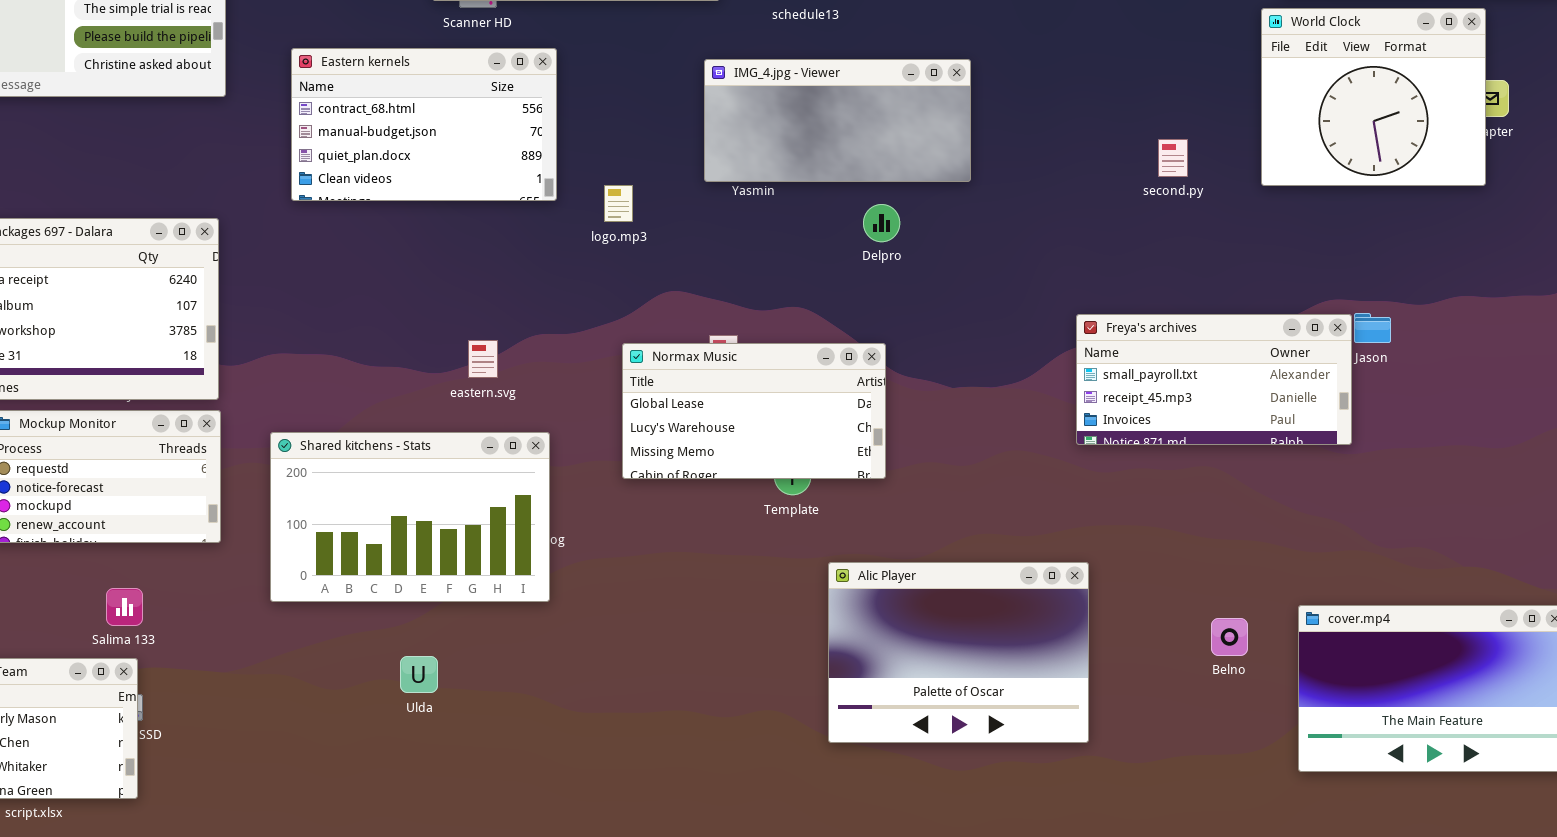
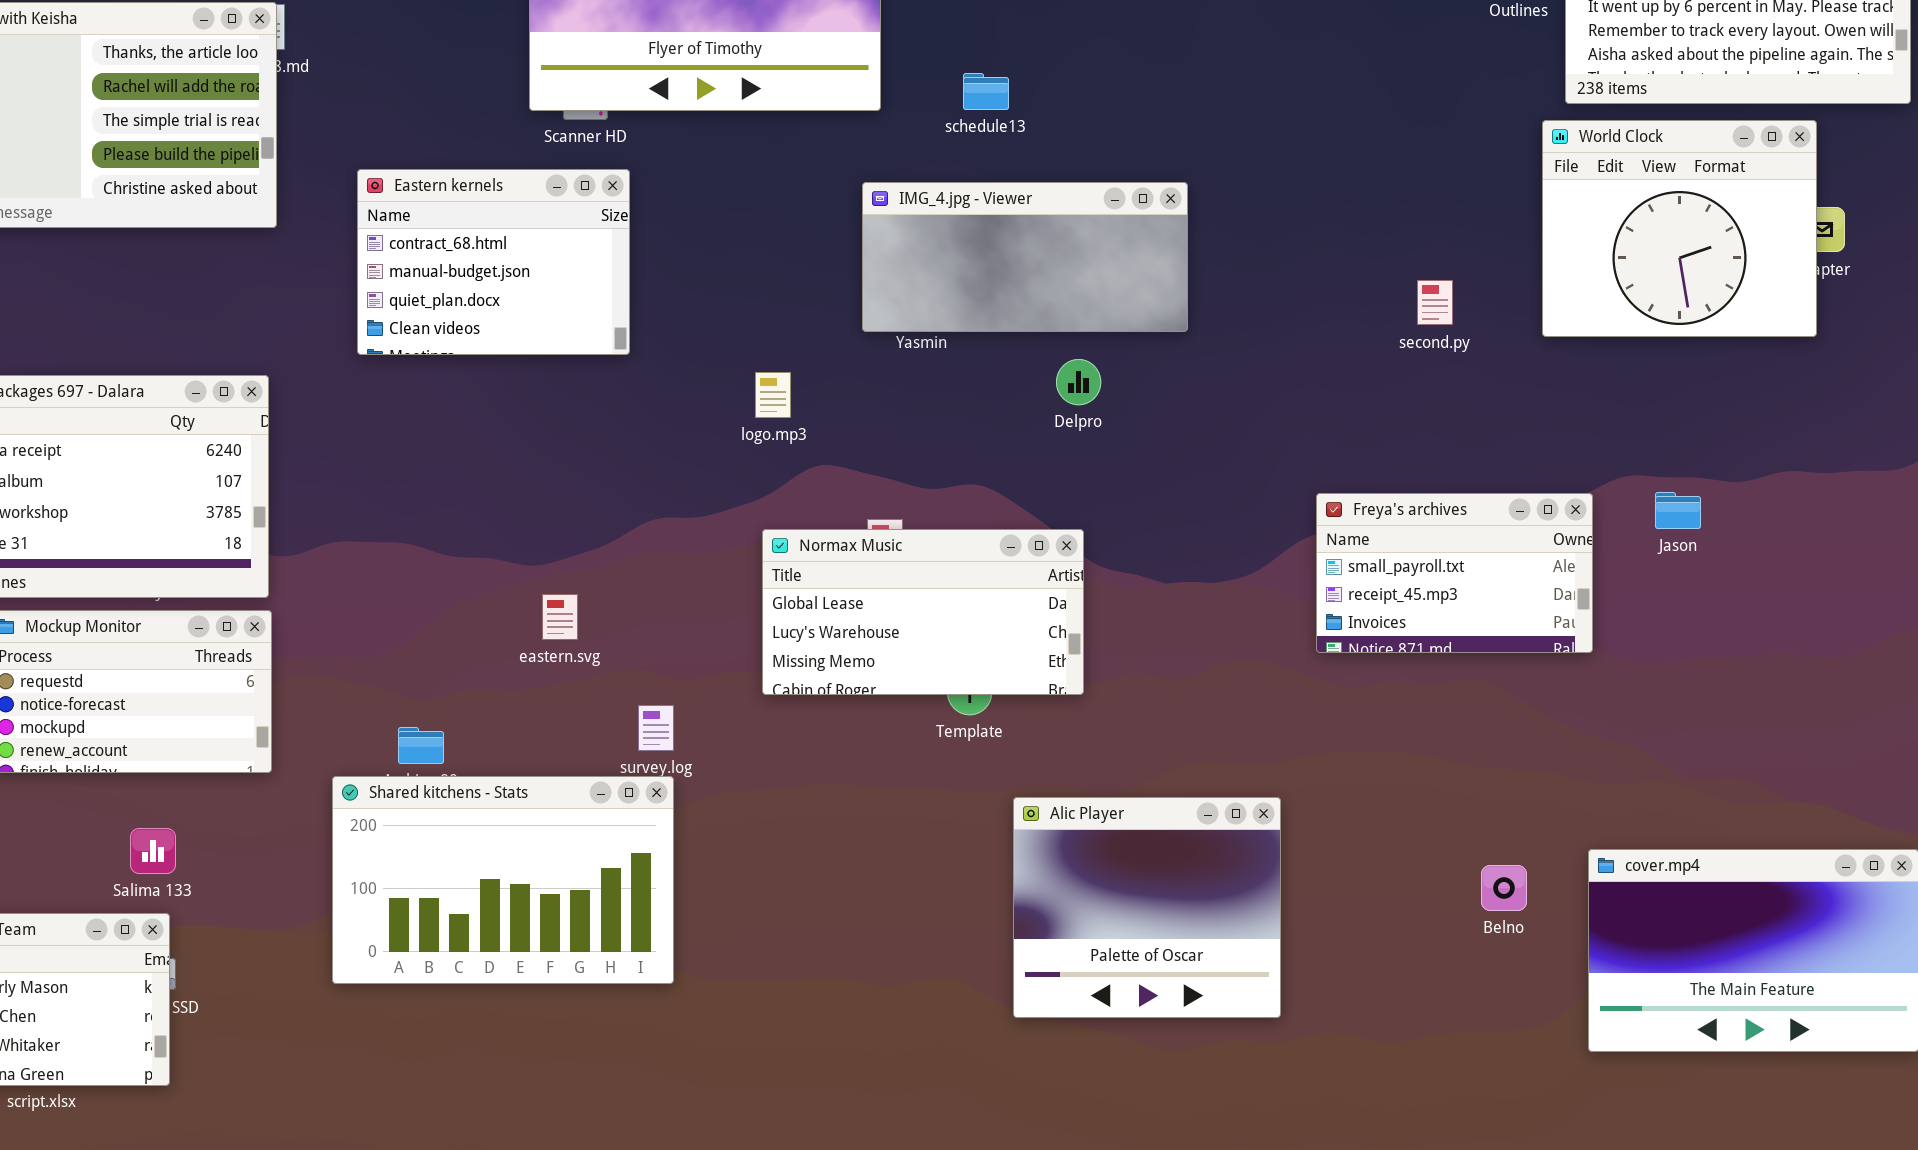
Eastern kernels: [291,48,557,201] -> [357,169,630,355], resized
logo.mp3: [604,185,633,222] -> [755,372,791,418], moved
Freya's archives: [1076,314,1352,445] -> [1316,493,1593,653], resized
eastern.svg: [468,340,498,378] -> [542,594,578,640], moved
Shared kitchens - Stats: [270,432,550,602] -> [332,776,674,984], moved
Alic Player: [828,562,1089,743] -> [1013,797,1281,1018], resized

